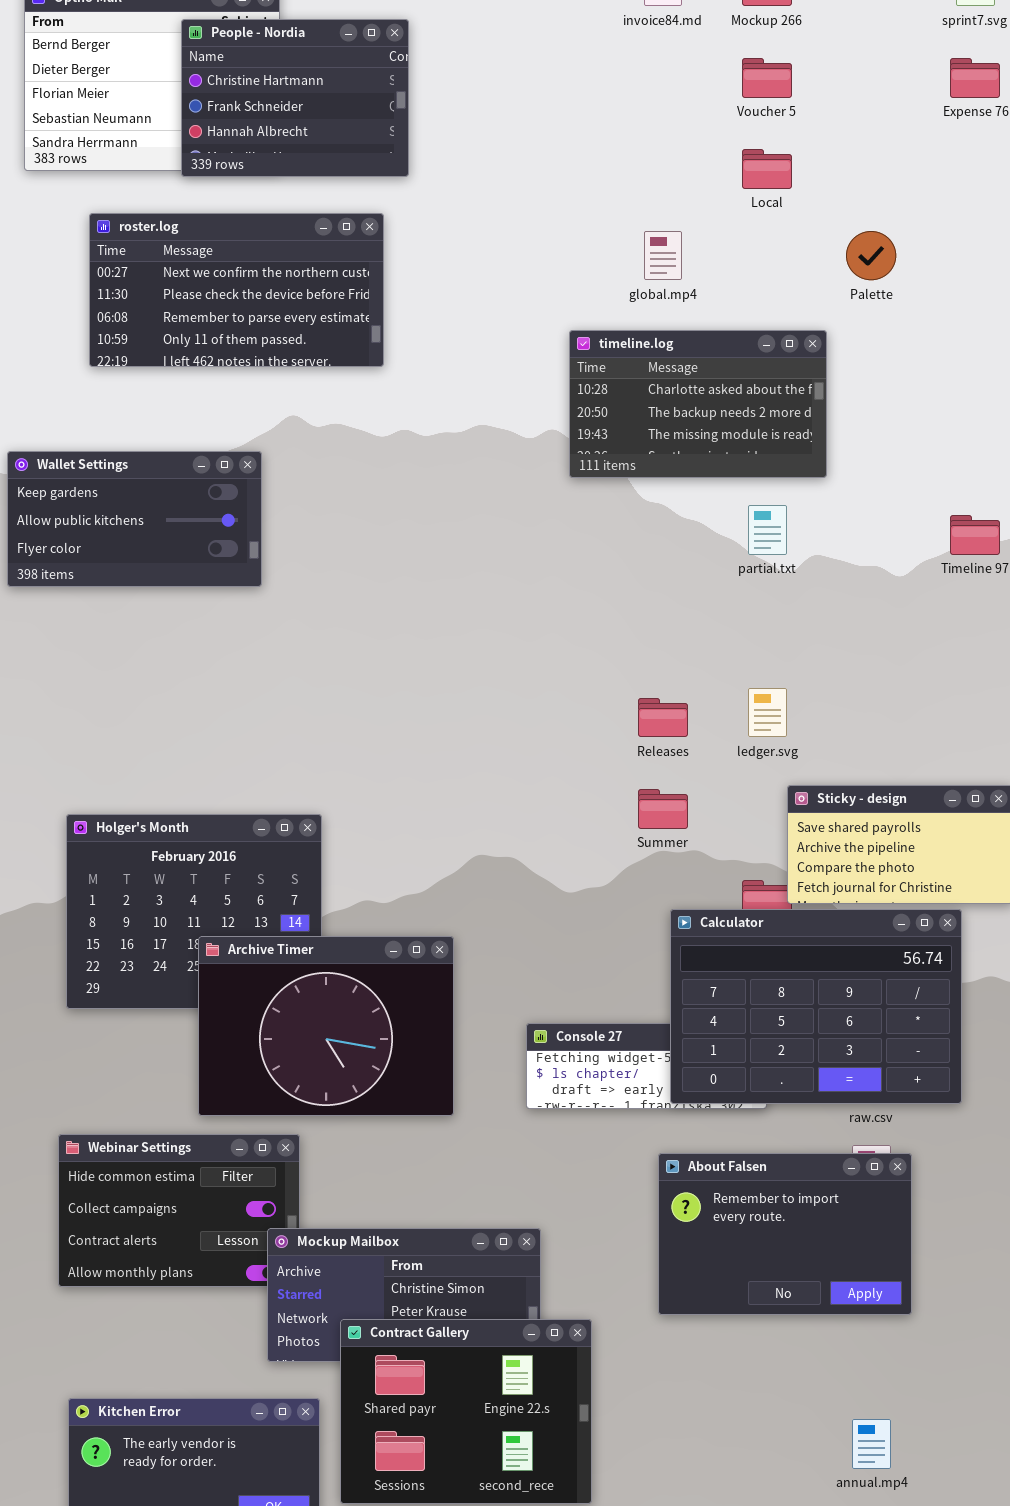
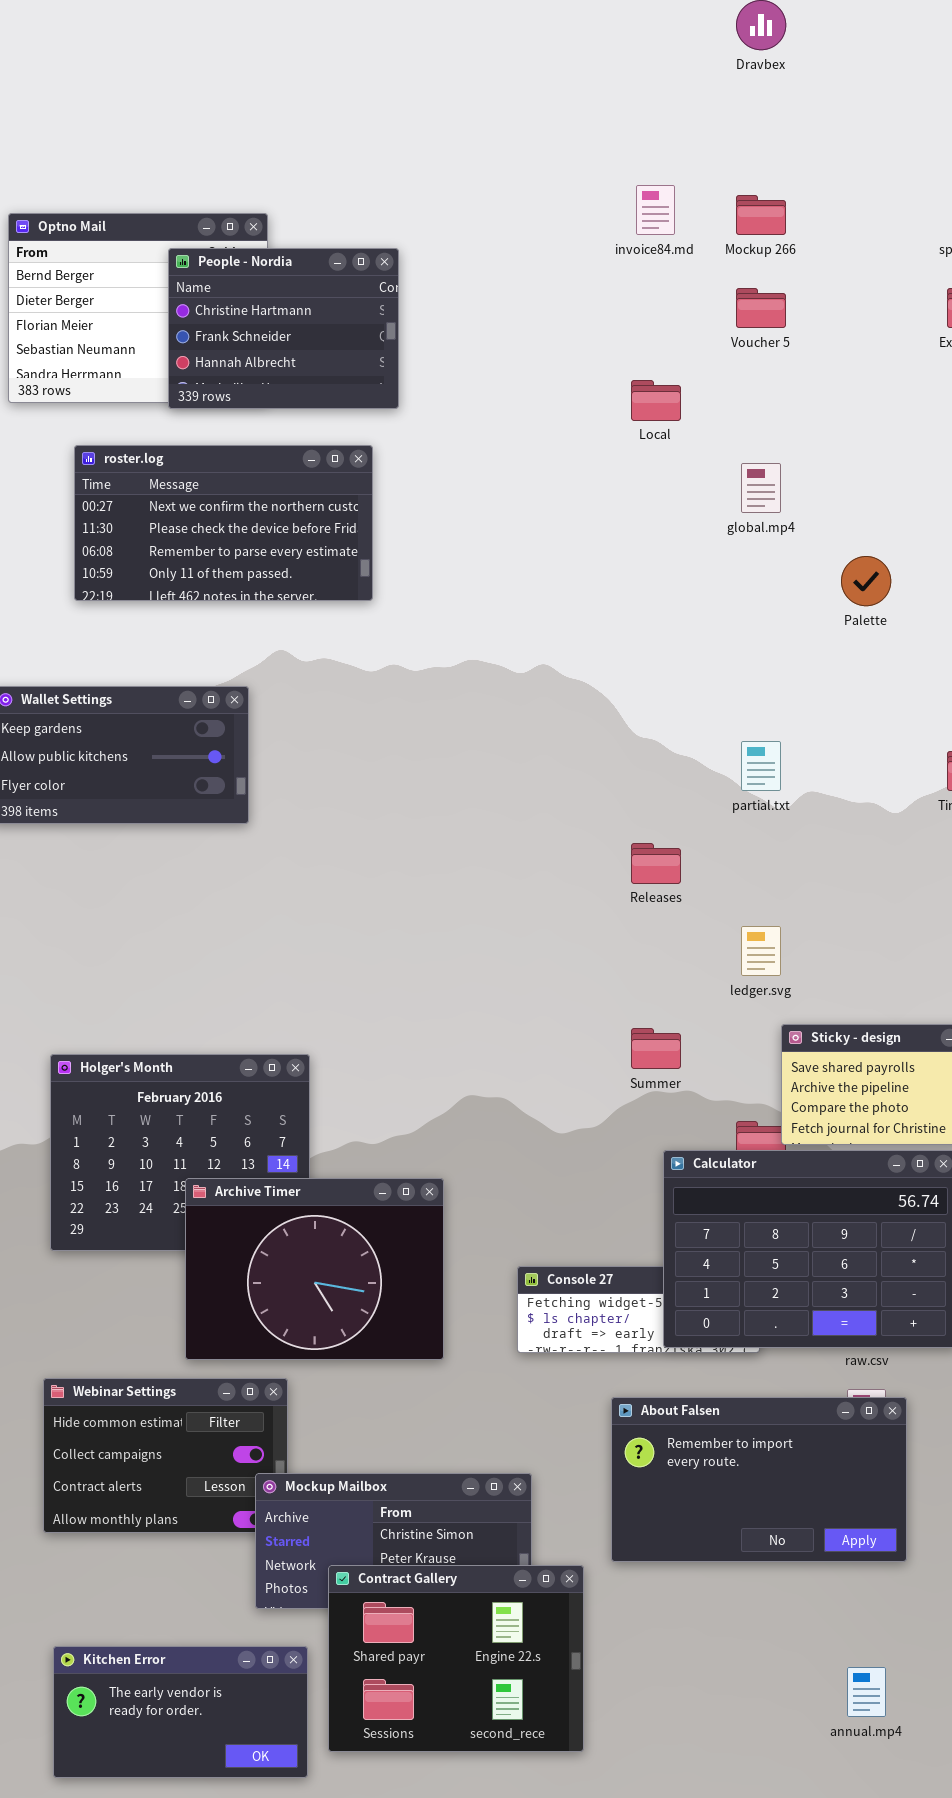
Local: [742,149,792,189] -> [631,380,681,421], moved
global.mp4: [644,231,682,280] -> [741,463,781,513], moved
Palette: [846,231,896,280] -> [841,556,891,606], moved
timeline.log: [569,330,827,478] -> none, closed
Releases: [638,698,688,737] -> [631,843,681,884], moved
About Falsen: [658,1153,912,1315] -> [611,1397,907,1562], resized

